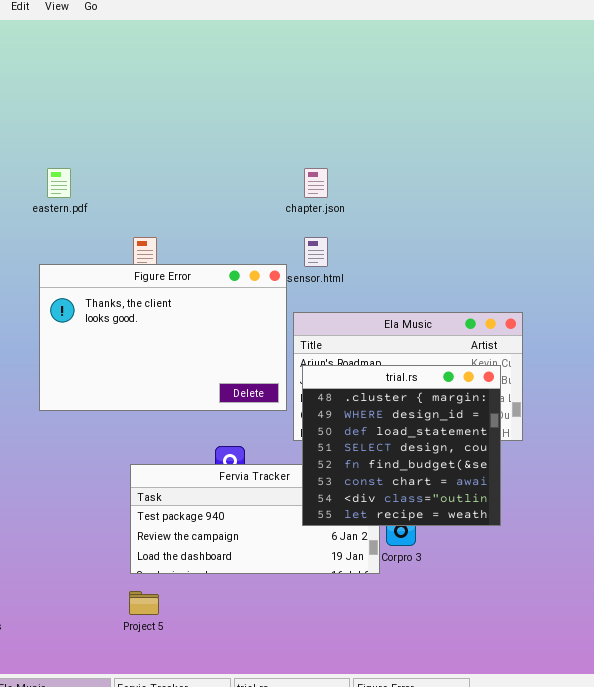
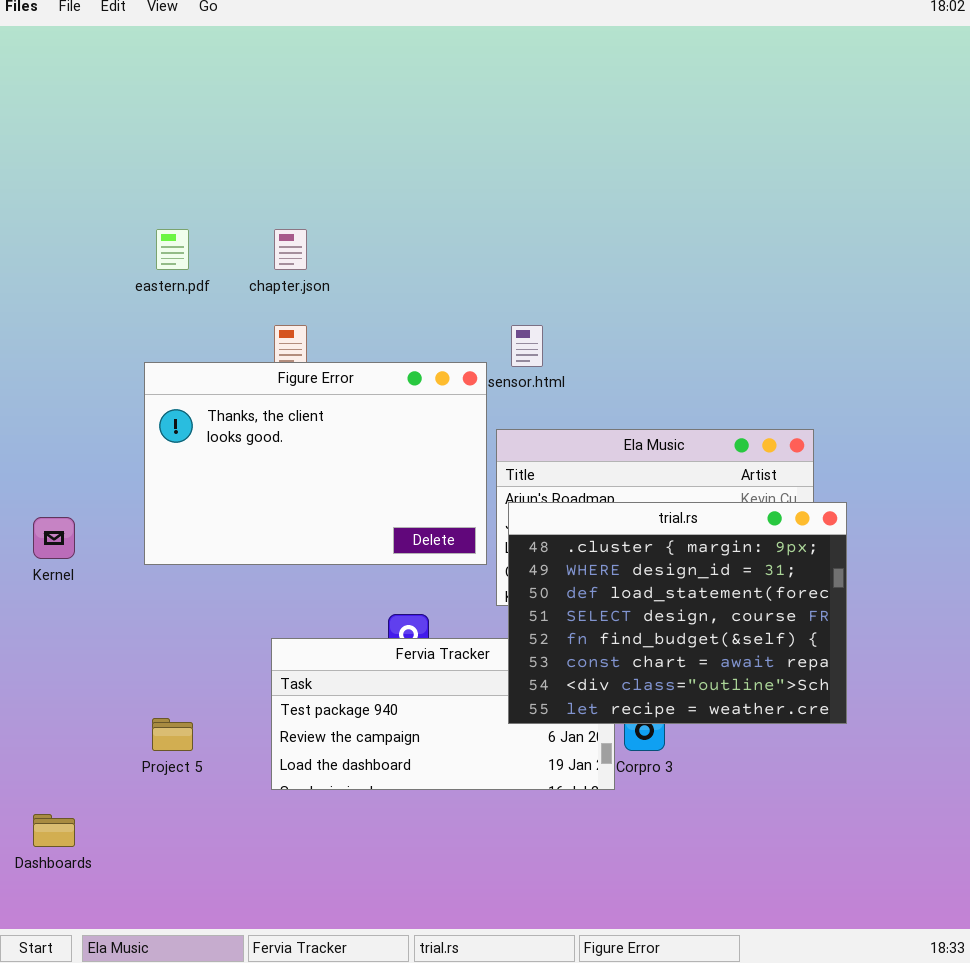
chapter.json: [304,168,328,198] -> [274,229,307,270], moved
trial.rs: [302,365,501,526] -> [508,502,847,724], resized
Project 5: [129,591,159,615] -> [152,718,193,751], moved

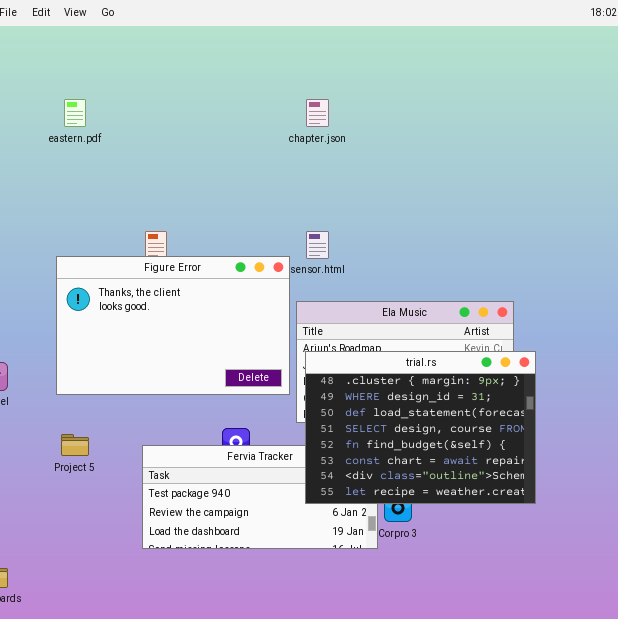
eastern.pdf: [156,229,189,270] -> [64,99,86,127], moved
chapter.json: [274,229,307,270] -> [306,99,329,127], moved
Project 5: [152,718,193,751] -> [61,434,89,456], moved

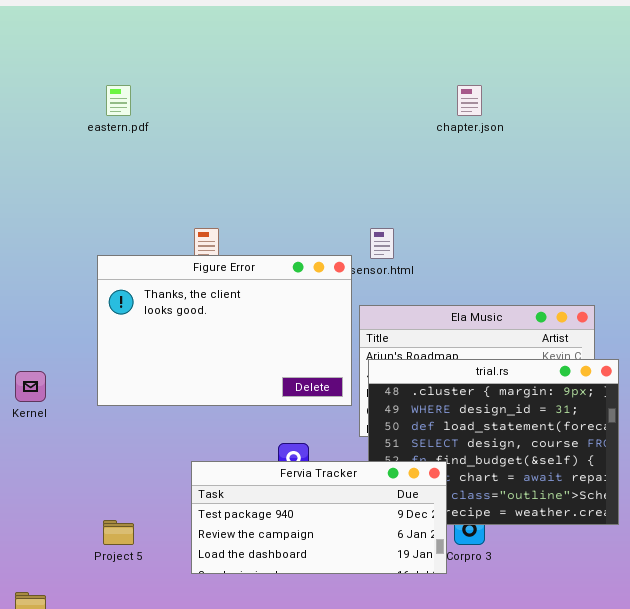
chapter.json: [306,99,329,127] -> [457,85,482,116], moved
Project 5: [61,434,89,456] -> [103,520,134,545], moved
Fervia Tracker: [142,445,378,549] -> [191,461,447,574], raised

